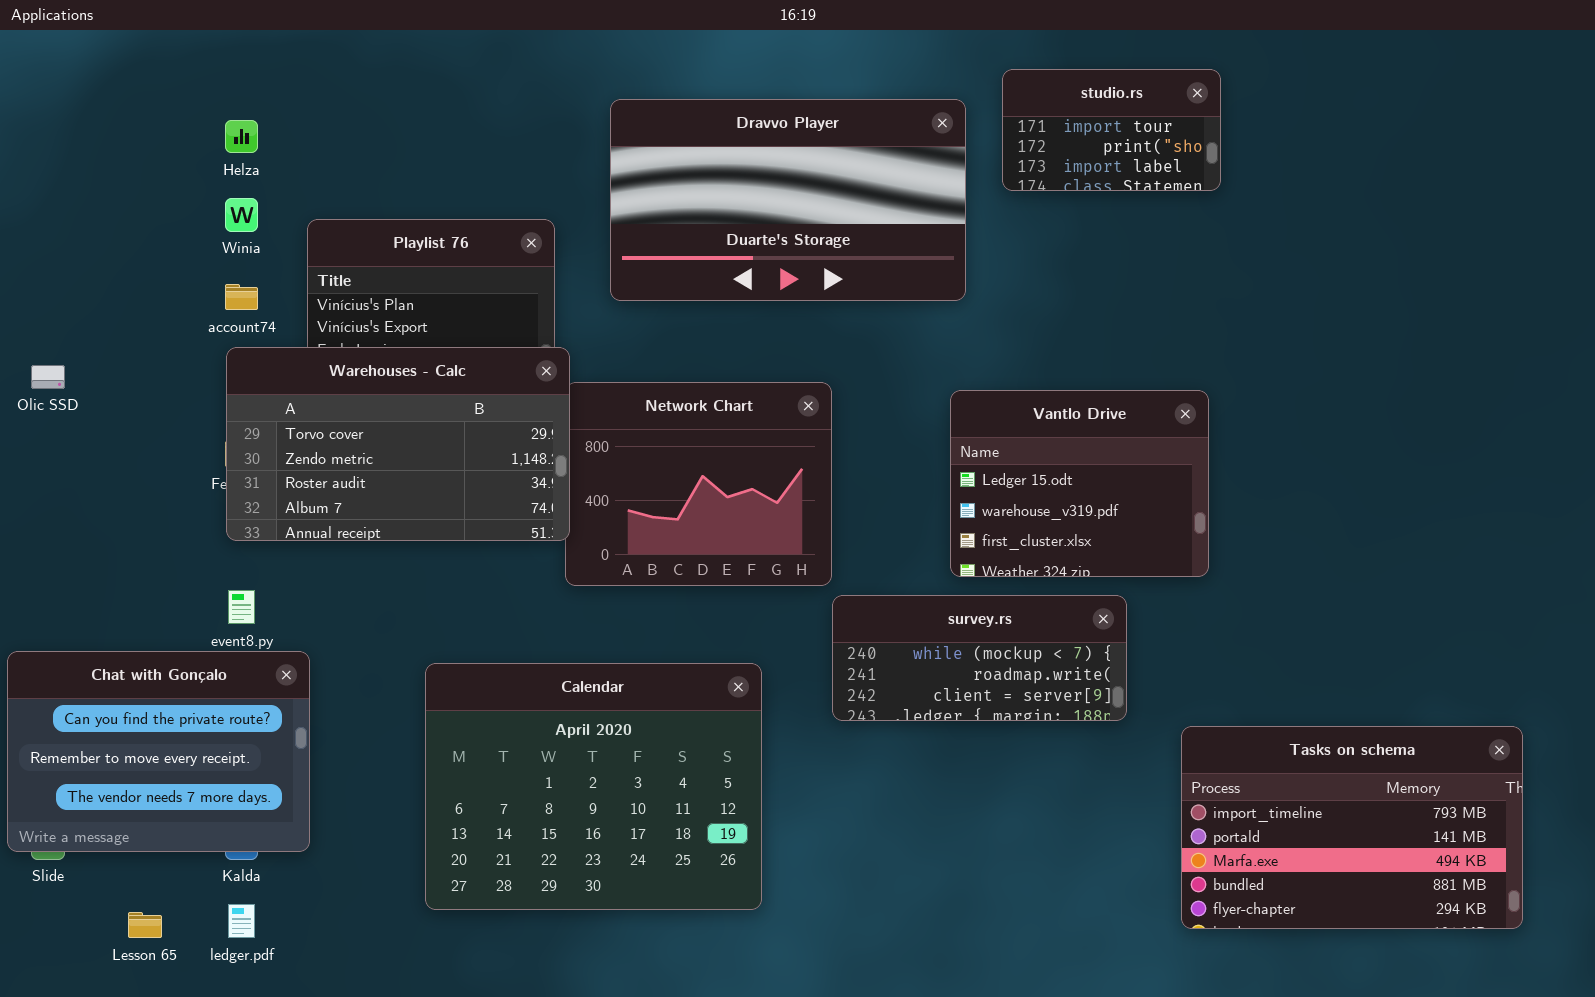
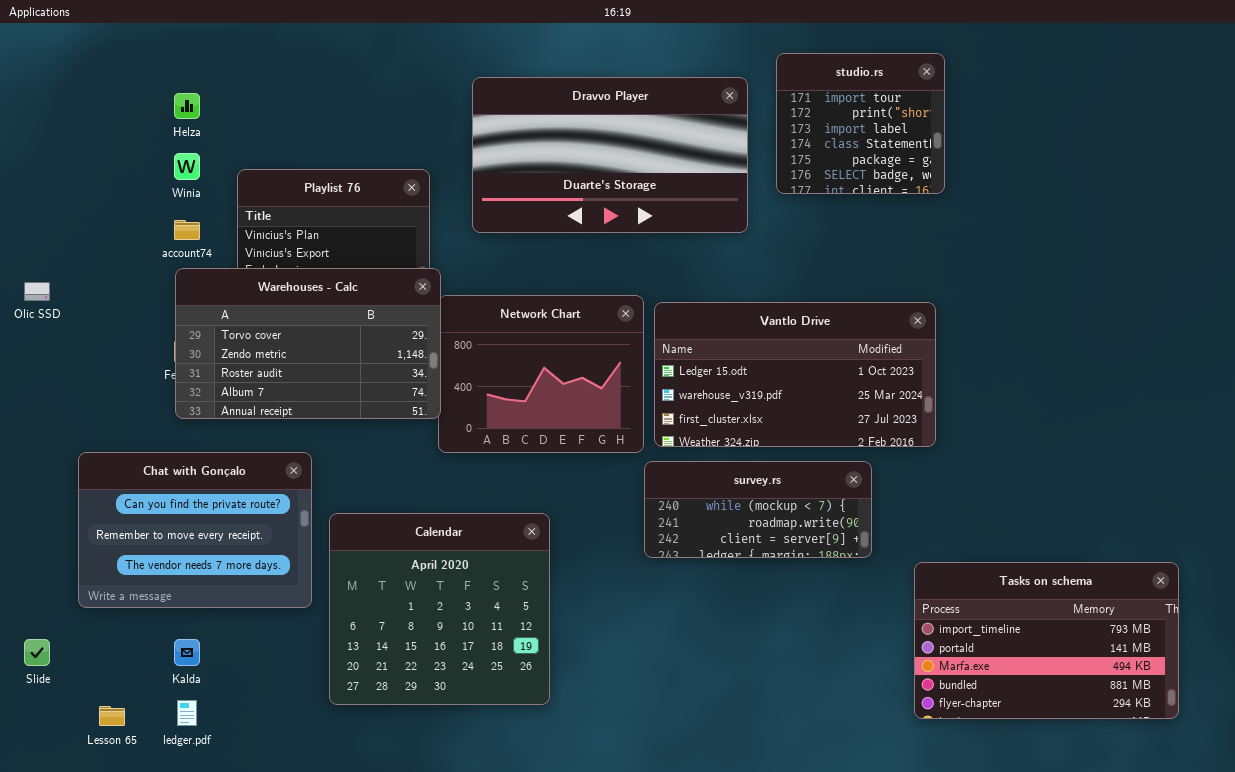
studio.rs: [1002,69,1221,191] -> [776,53,945,194], resized
Vantlo Drive: [950,390,1209,577] -> [654,302,936,447], resized
Chat with Gonçalo: [7,651,310,852] -> [78,452,312,608], moved
Calendar: [425,663,762,910] -> [329,513,550,705], resized

